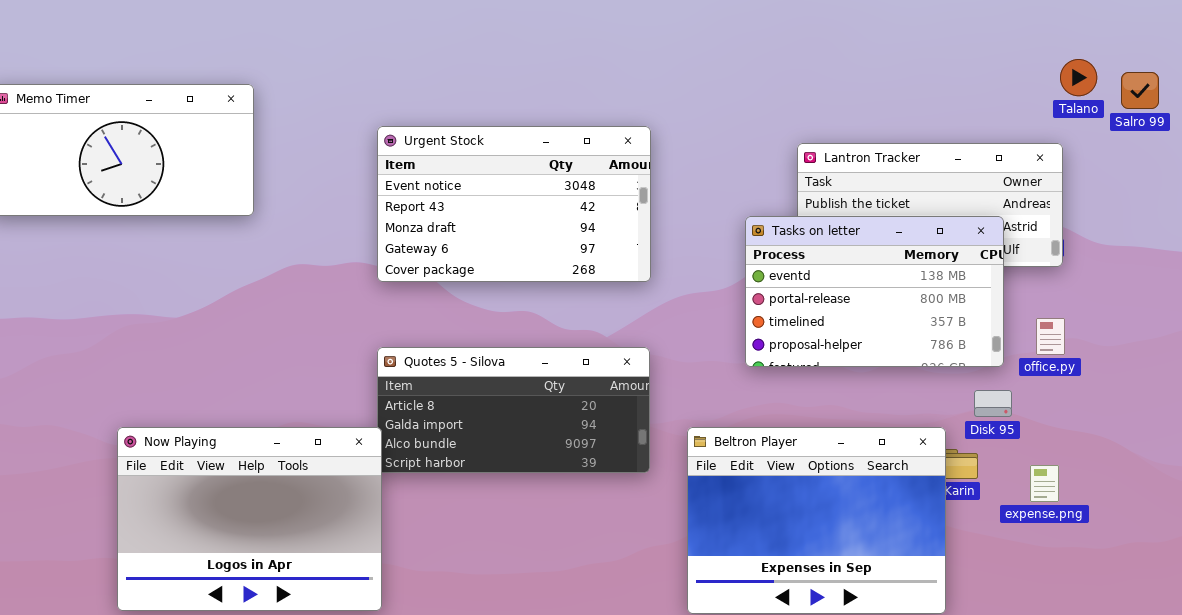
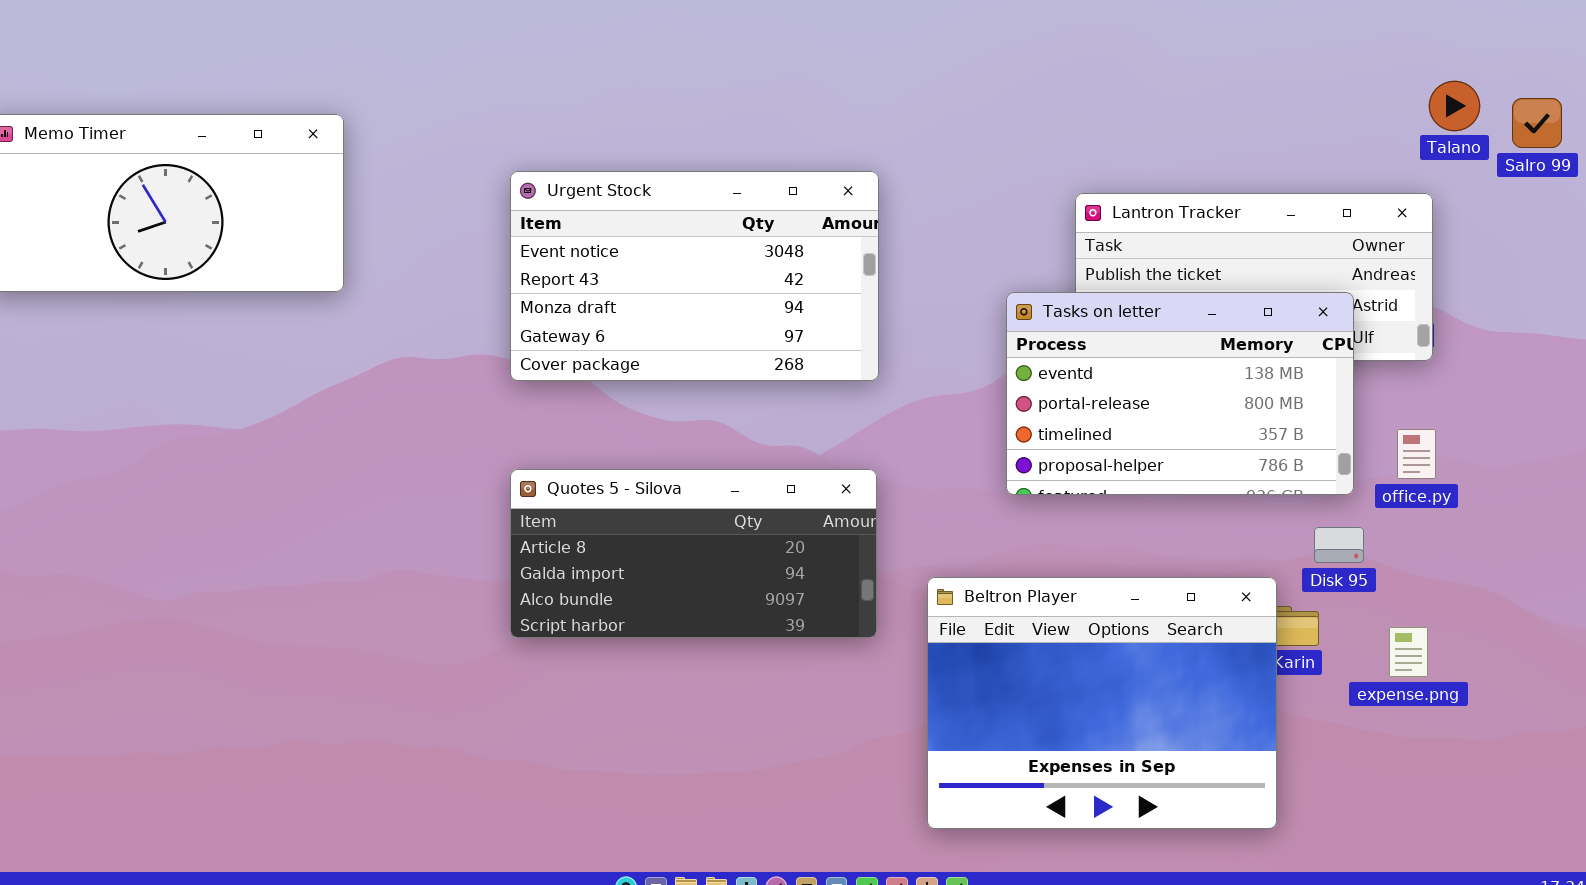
Now Playing: [117,427,382,611] -> none, closed

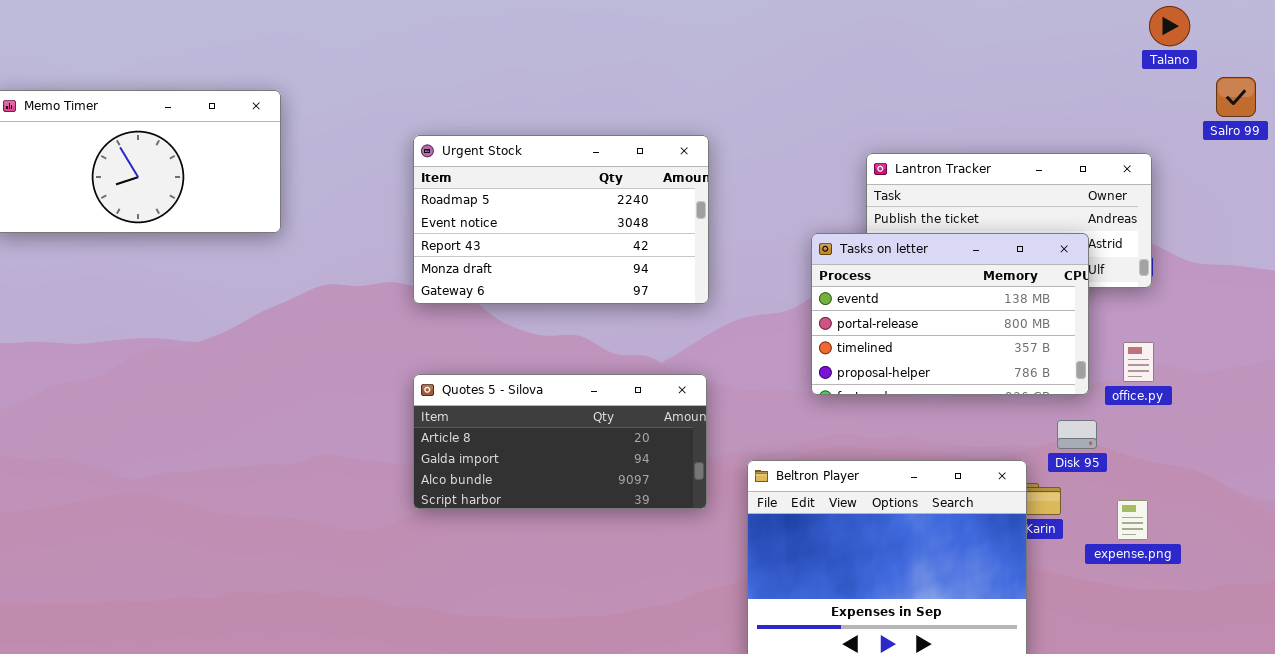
Talano: [1429,81,1480,131] -> [1149,6,1190,46], moved
Urgent Stock: [510,171,879,381] -> [413,135,709,304], scrolled up 1 row

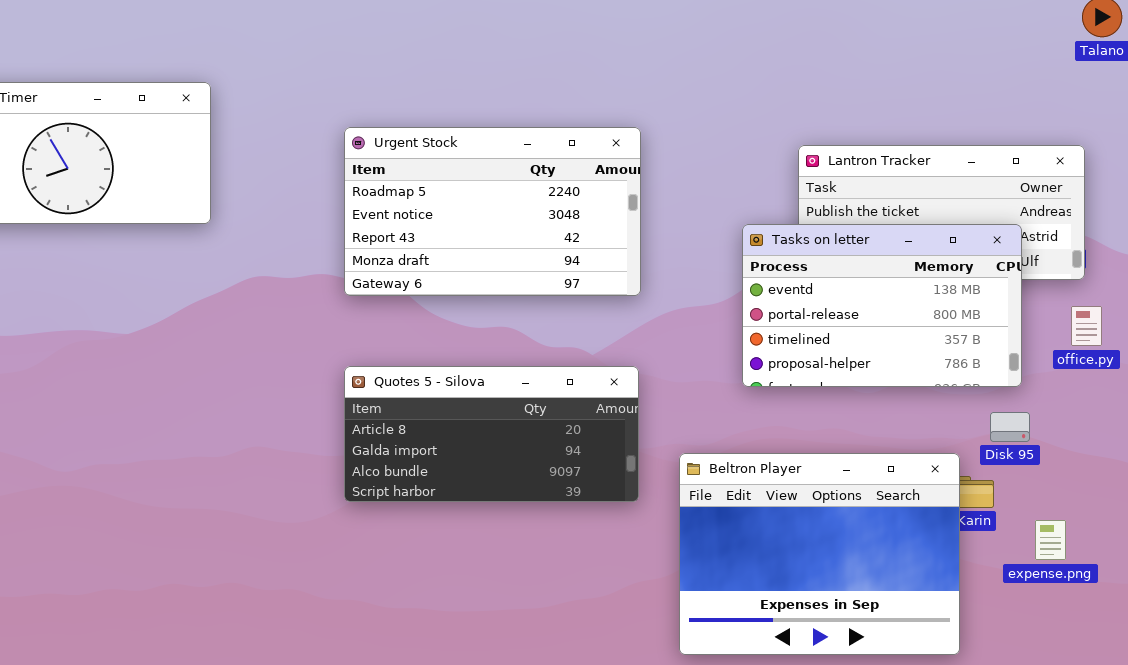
office.py: [1123,342,1154,382] -> [1071,306,1102,346], moved
expense.png: [1117,500,1148,540] -> [1035,520,1066,560], moved

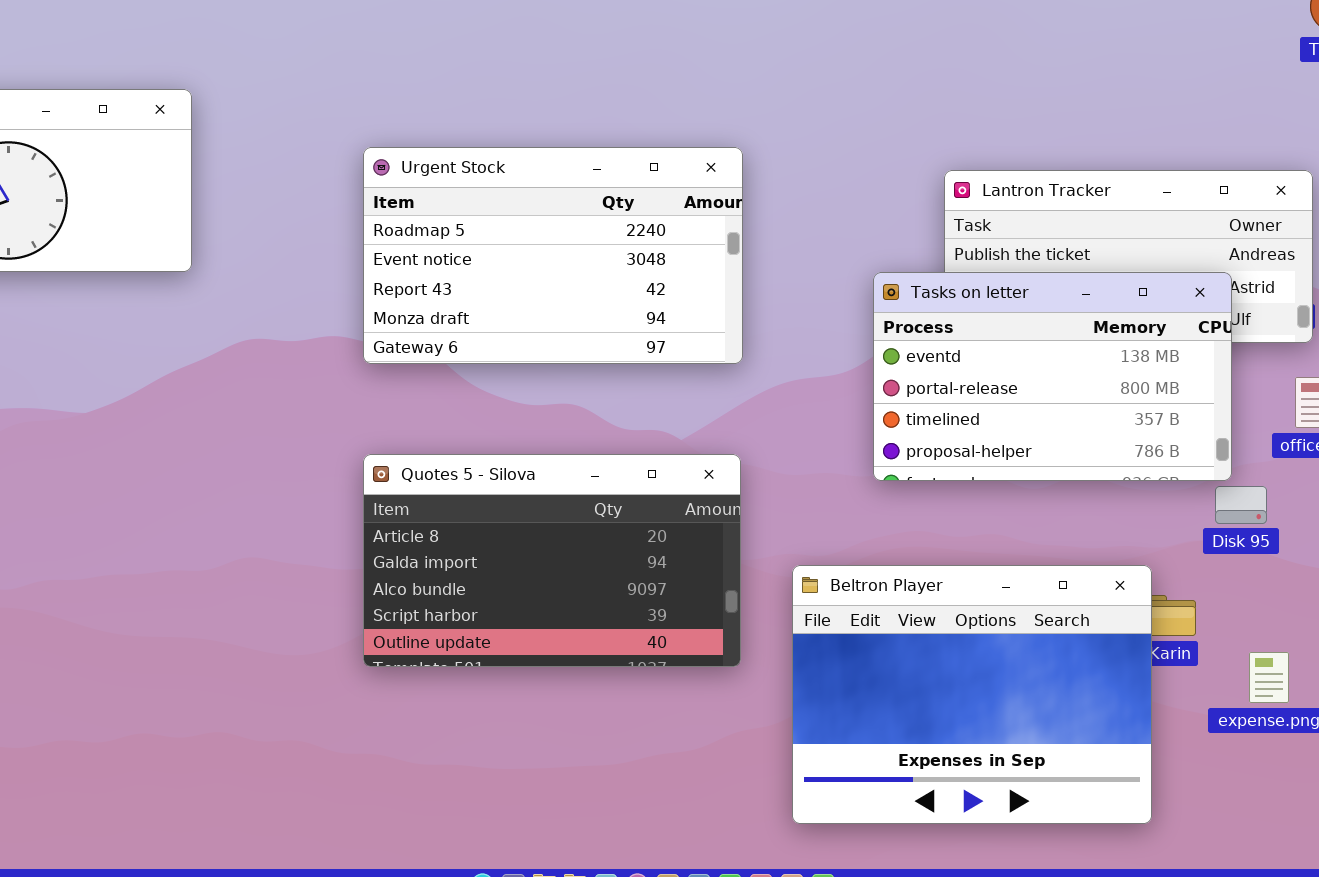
Quotes 5 - Silova: [344,366,639,502] -> [363,454,741,667], resized
Disk 95: [990,412,1030,442] -> [1215,486,1267,524], moved

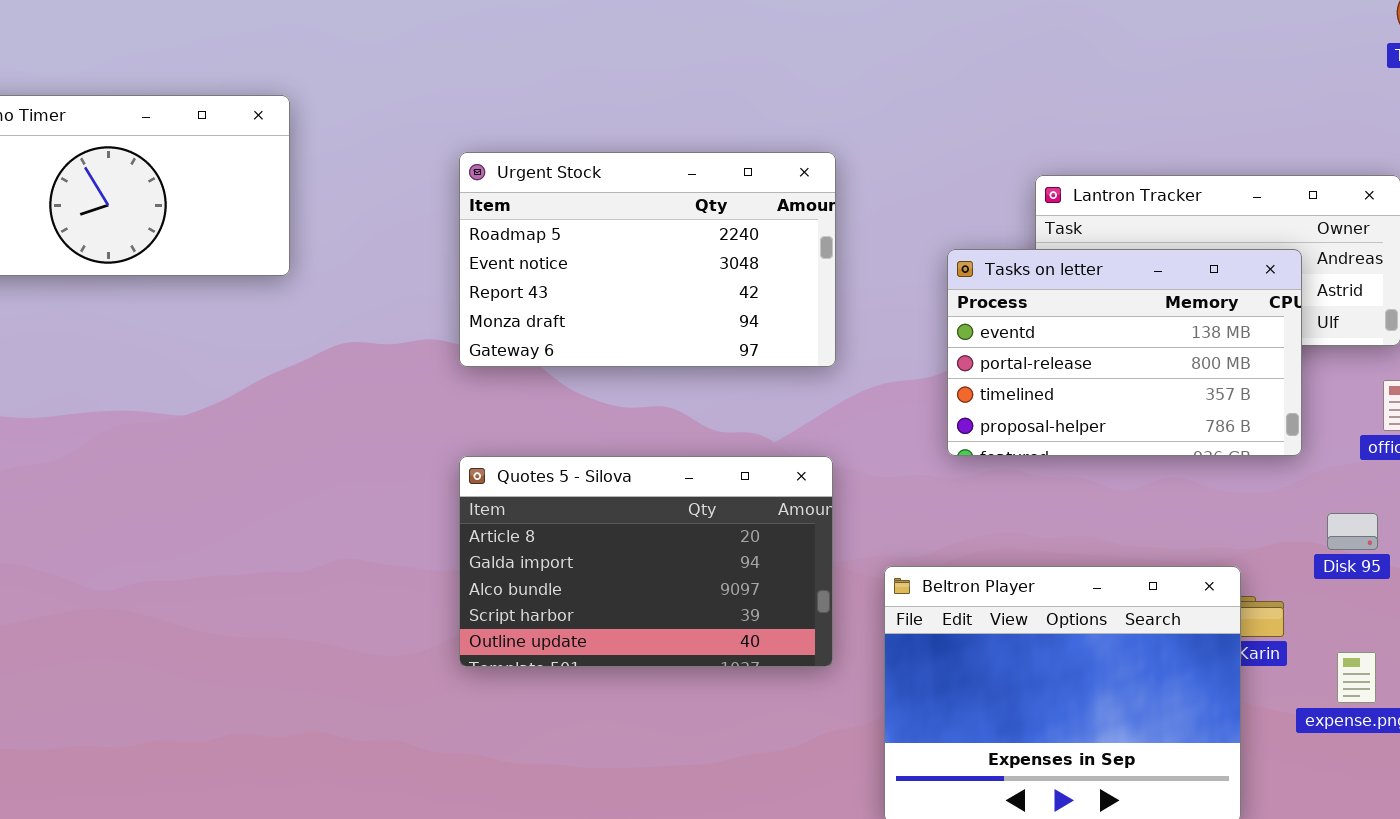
Tasks on letter: [873,272,1232,481] -> [947,249,1302,456], moved
Disk 95: [1215,486,1267,524] -> [1327,513,1378,550], moved

